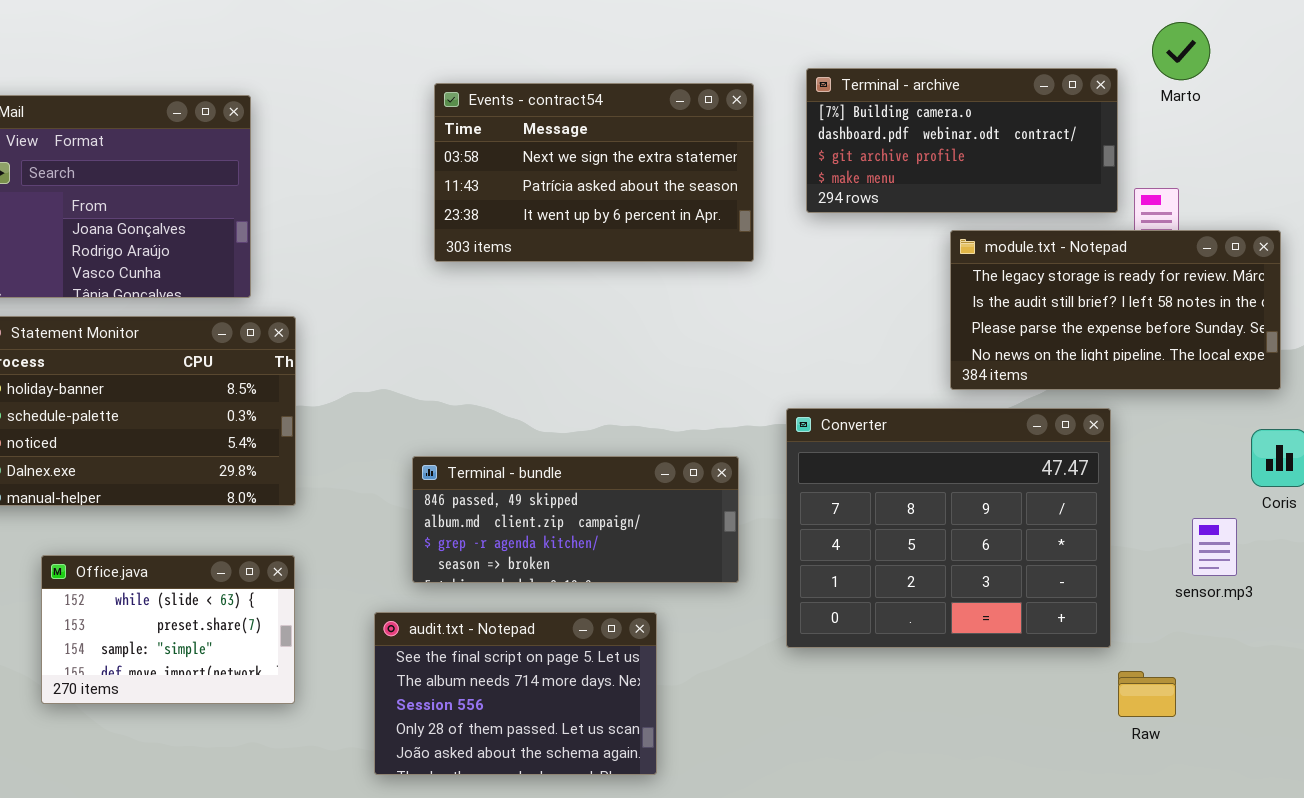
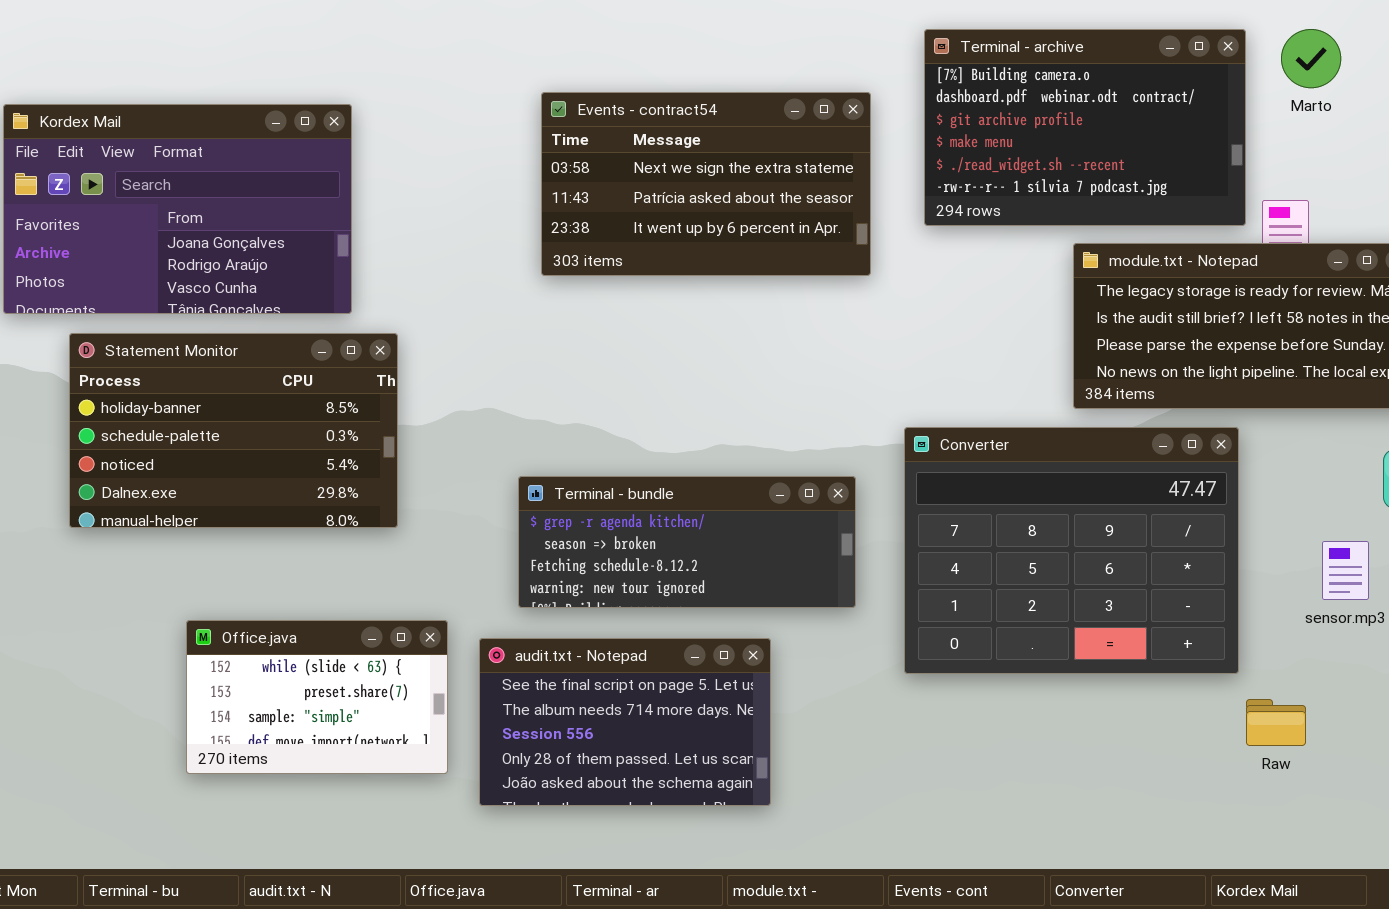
Terminal - archive: [806,68,1118,213] -> [924,29,1246,226], resized
Terminal - bundle: [412,456,739,583] -> [518,476,856,608], scrolled down 2 rows
Office.java: [41,555,295,704] -> [186,620,448,774], moved

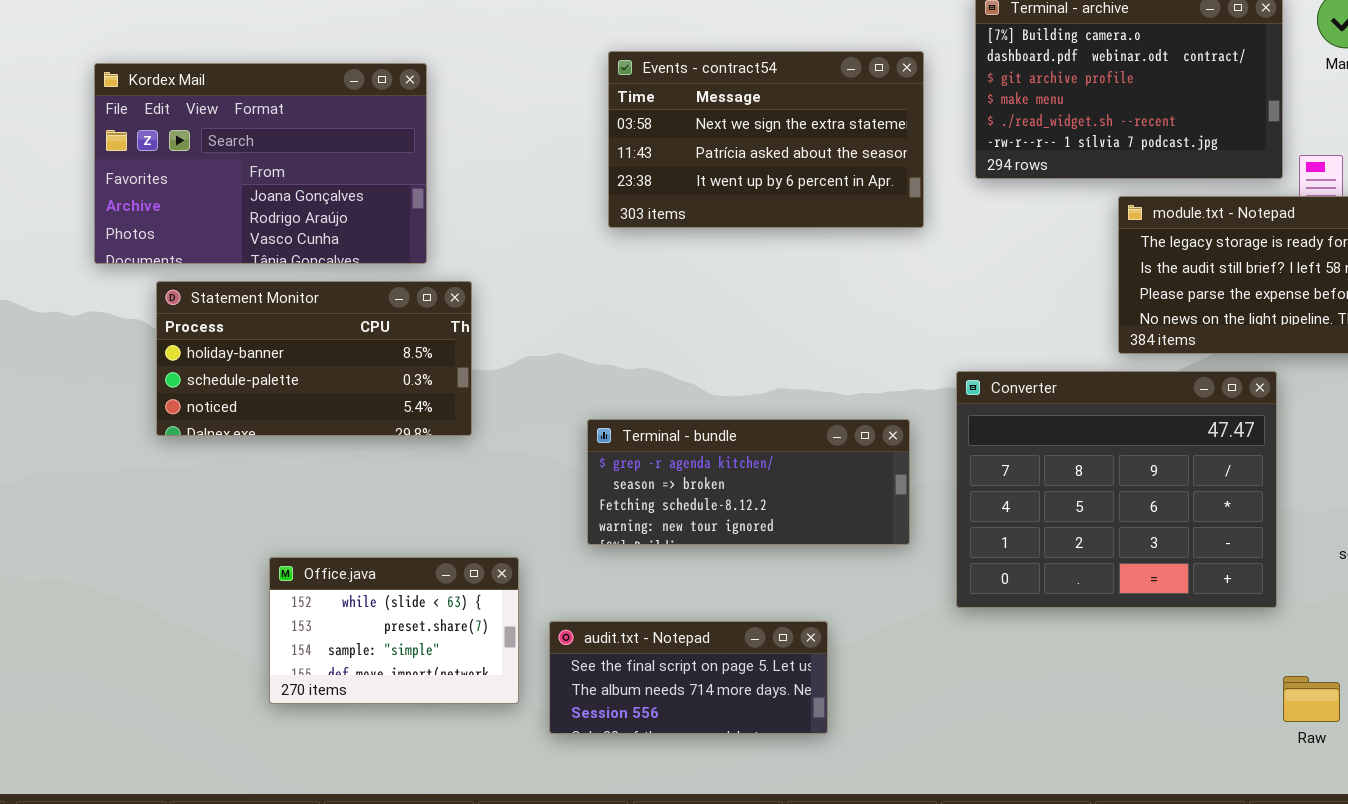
Statement Monitor: [69,333,398,528] -> [156,281,472,436], resized
audit.txt - Notepad: [479,638,771,806] -> [549,621,828,734], resized
Raw: [1246,699,1306,746] -> [1283,676,1340,722], moved

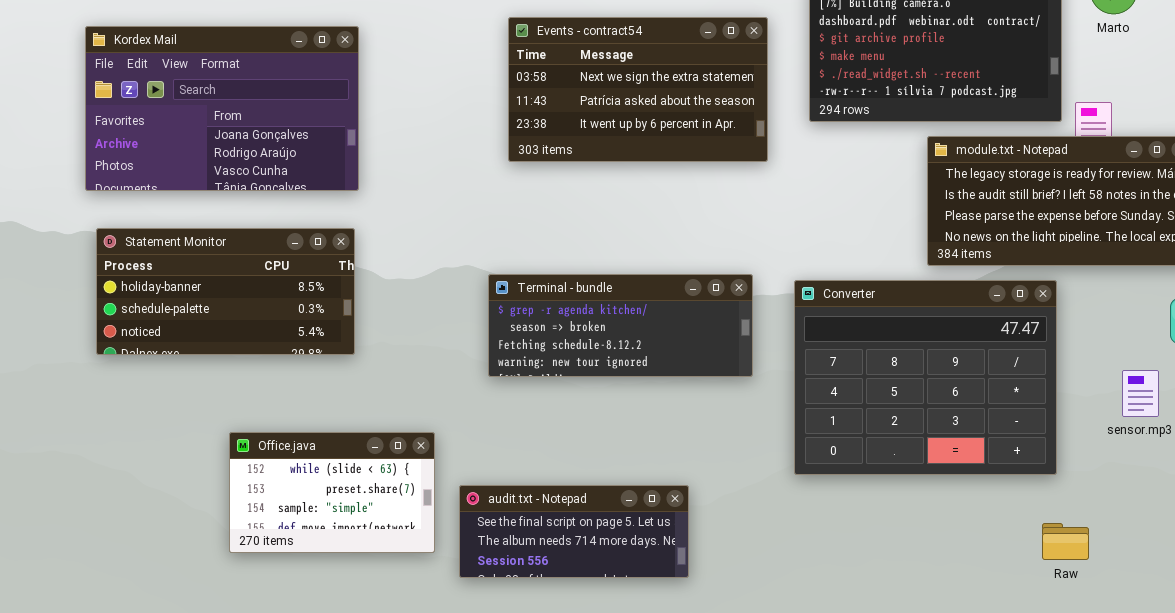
Statement Monitor: [156,281,472,436] -> [96,228,355,355], moved
Terminal - bundle: [587,419,910,545] -> [488,274,753,377], moved
Raw: [1283,676,1340,722] -> [1042,523,1089,560], moved

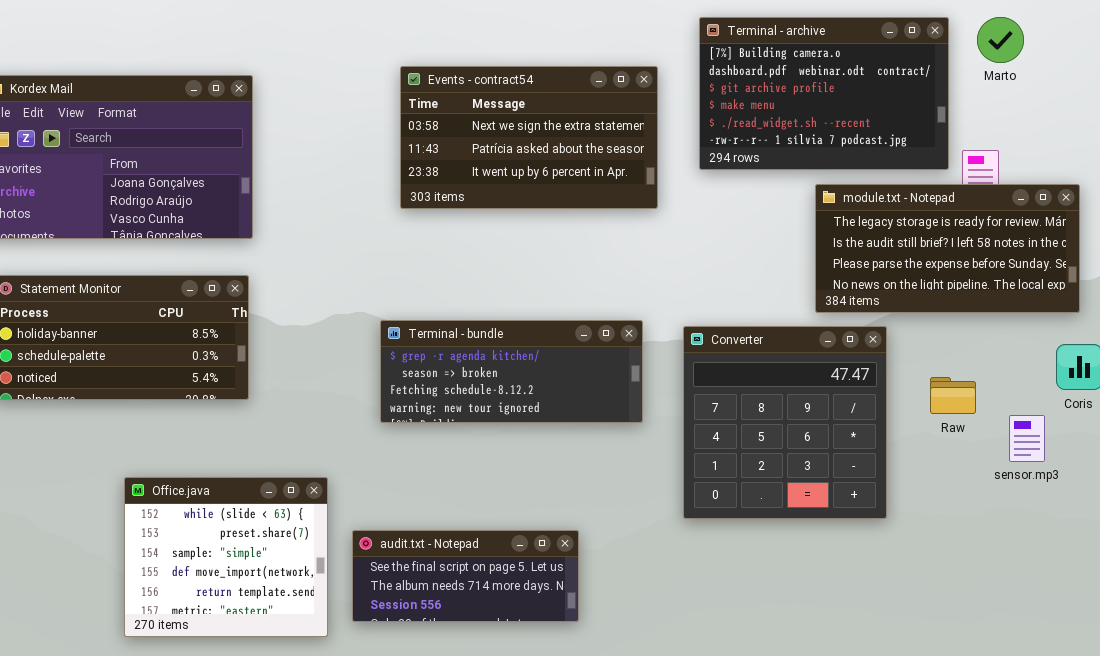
Converter: [794,280,1057,475] -> [683,326,887,519], resized
Office.java: [229,432,435,553] -> [124,477,328,637], resized
Raw: [1042,523,1089,560] -> [930,377,976,414], moved

